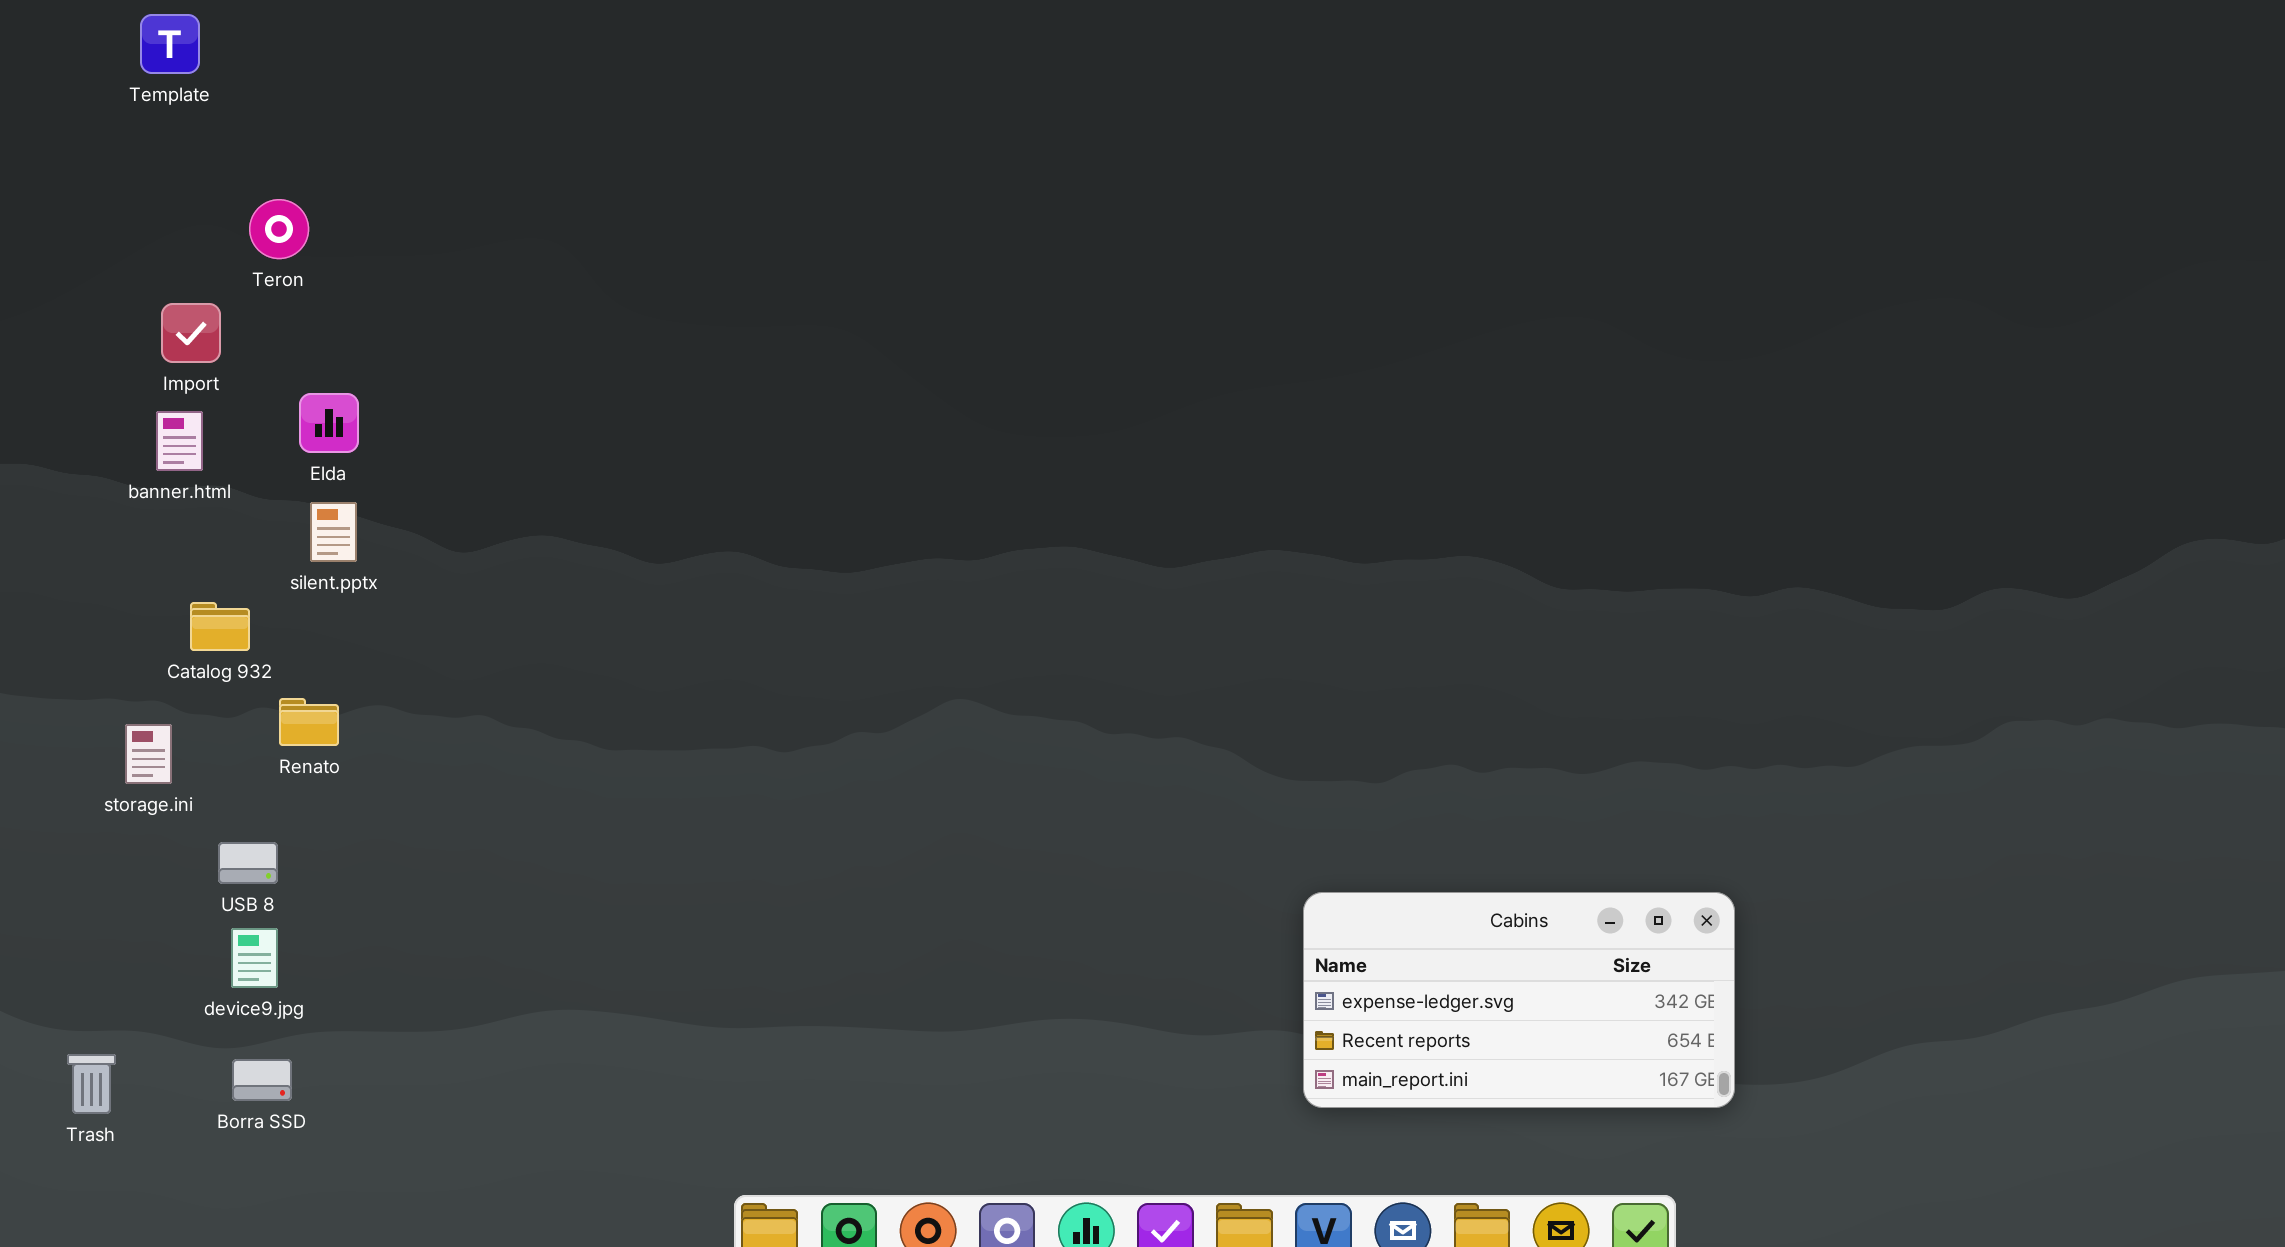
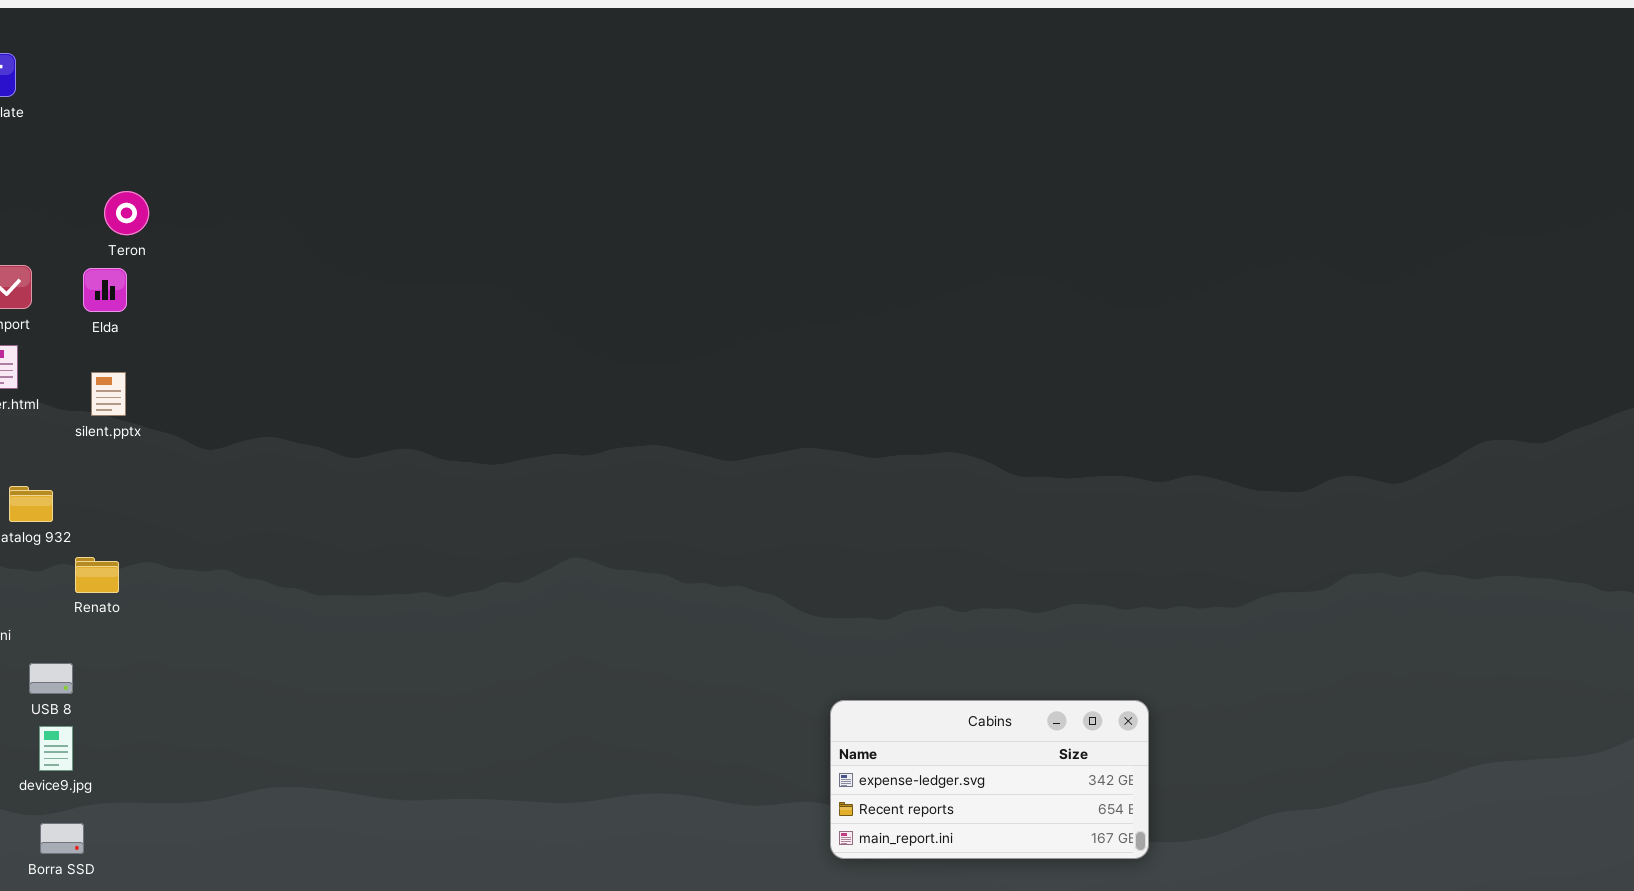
Teron: [249,199,309,259] -> [104,191,149,235], moved
Elda: [299,393,359,453] -> [83,268,127,312], moved
silent.pptx: [310,502,357,562] -> [91,372,126,416], moved

